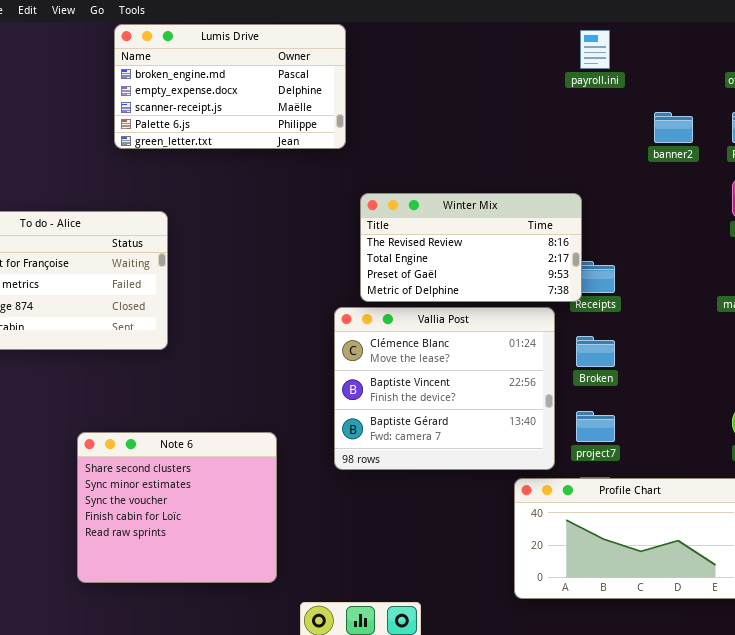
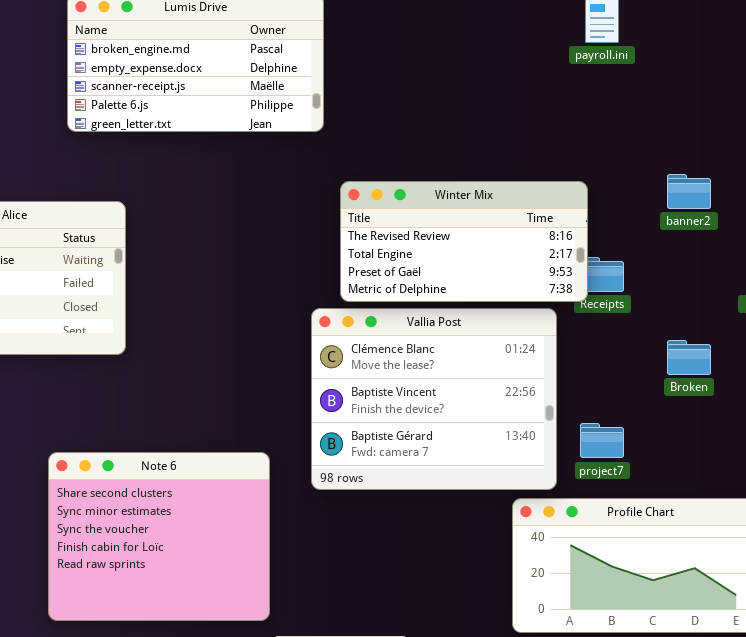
banner2: [654,112,693,143] -> [667,174,711,209], moved
Broken: [576,336,615,367] -> [667,340,711,375], moved
Note 6: [77,432,277,583] -> [48,452,270,621], moved

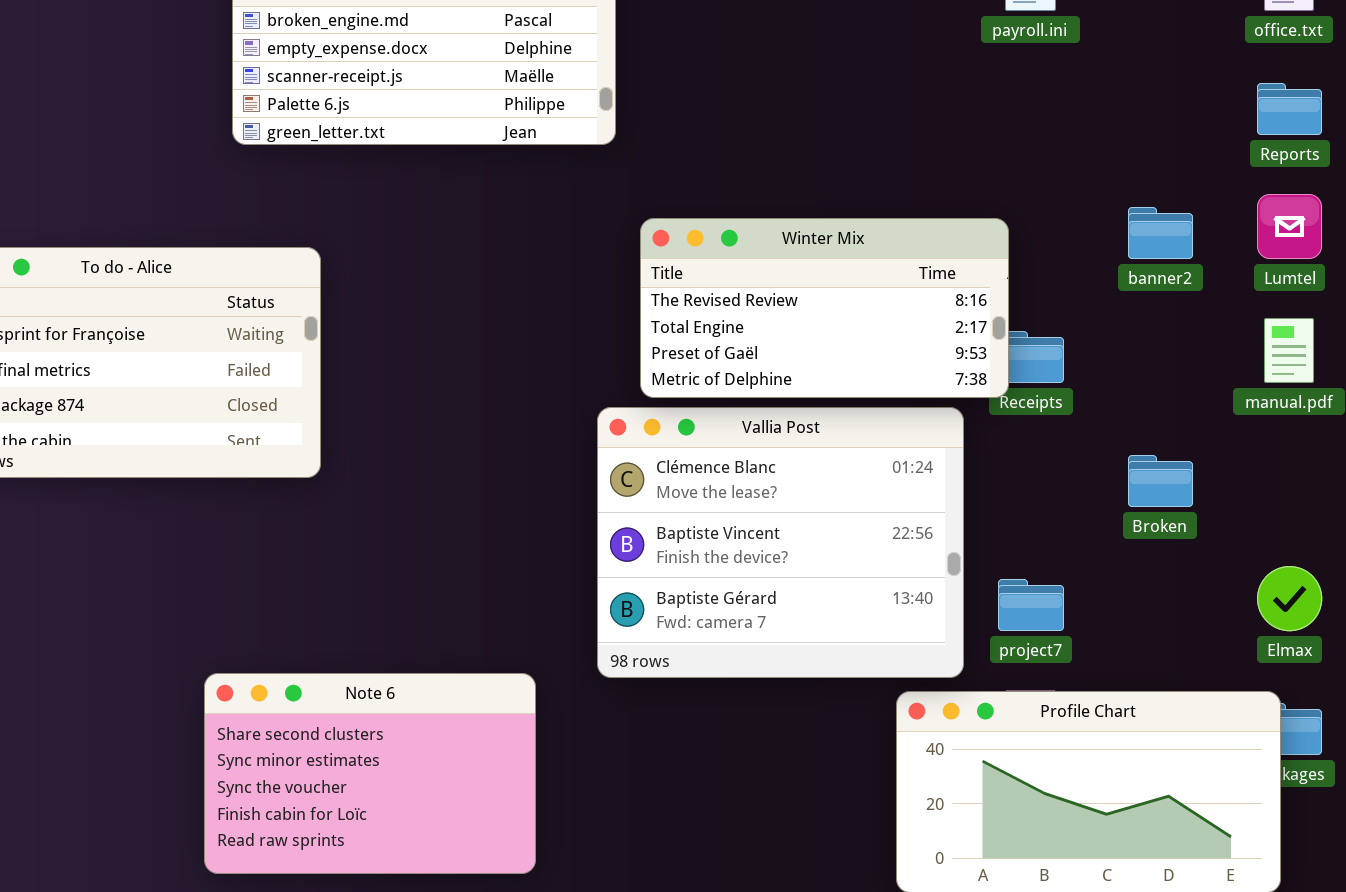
Note 6: [48,452,270,621] -> [204,673,536,874], resized

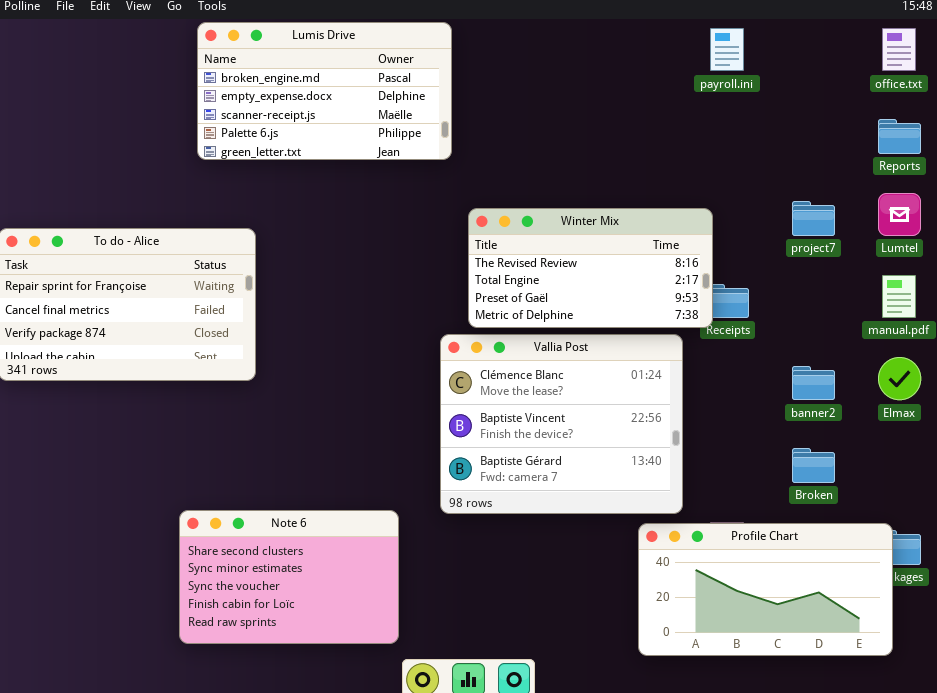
banner2: [1128,207,1193,259] -> [792,366,835,400], moved
Broken: [1128,455,1193,507] -> [792,448,835,483], moved
Elmax: [1257,566,1322,631] -> [878,357,921,400], moved
project7: [998,579,1064,631] -> [792,201,835,236], moved

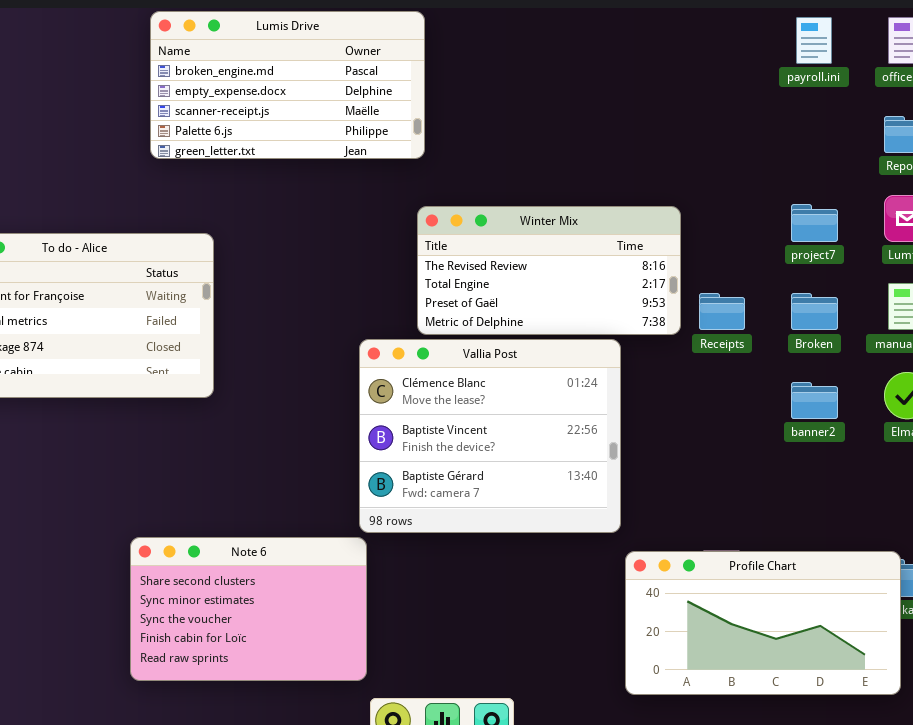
payroll.ini: [710,28,744,71] -> [796,17,832,64], moved
Winter Mix: [468,208,713,328] -> [417,206,681,335], moved
Vallia Post: [440,334,683,514] -> [359,339,621,533], moved
Broken: [792,448,835,483] -> [791,293,838,330], moved

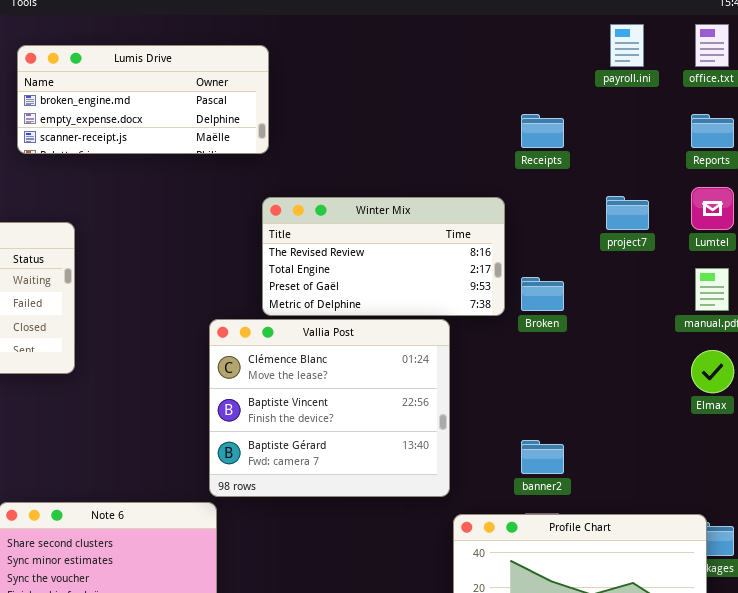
Lumis Drive: [150,11,425,159] -> [17,45,269,154], resized
Receipts: [699,293,745,330] -> [521,114,564,148], moved
Broken: [791,293,838,330] -> [521,277,564,311], moved
banner2: [791,382,838,419] -> [521,440,564,474], moved

